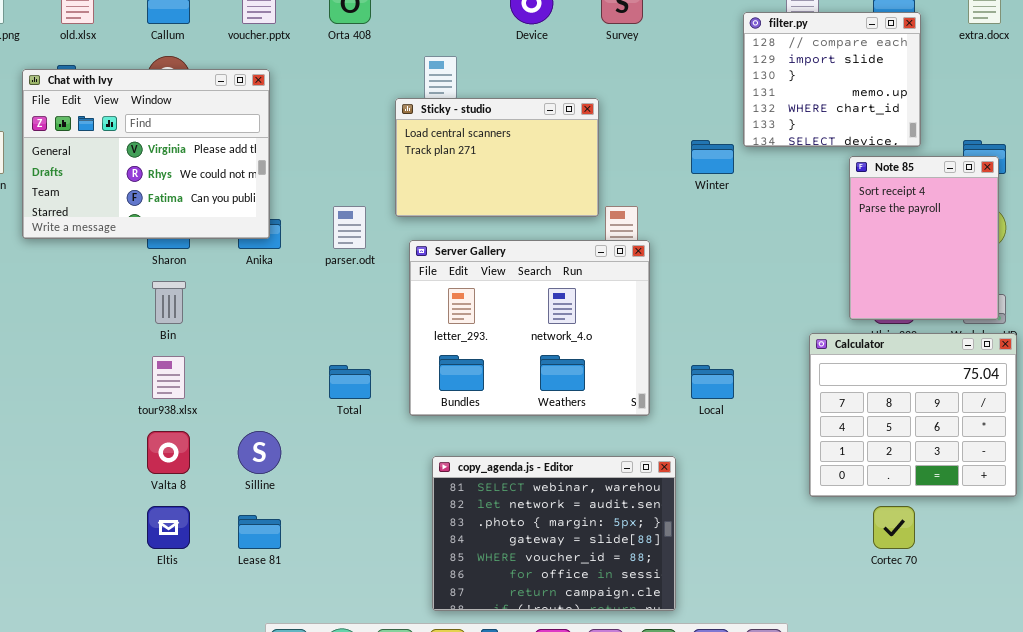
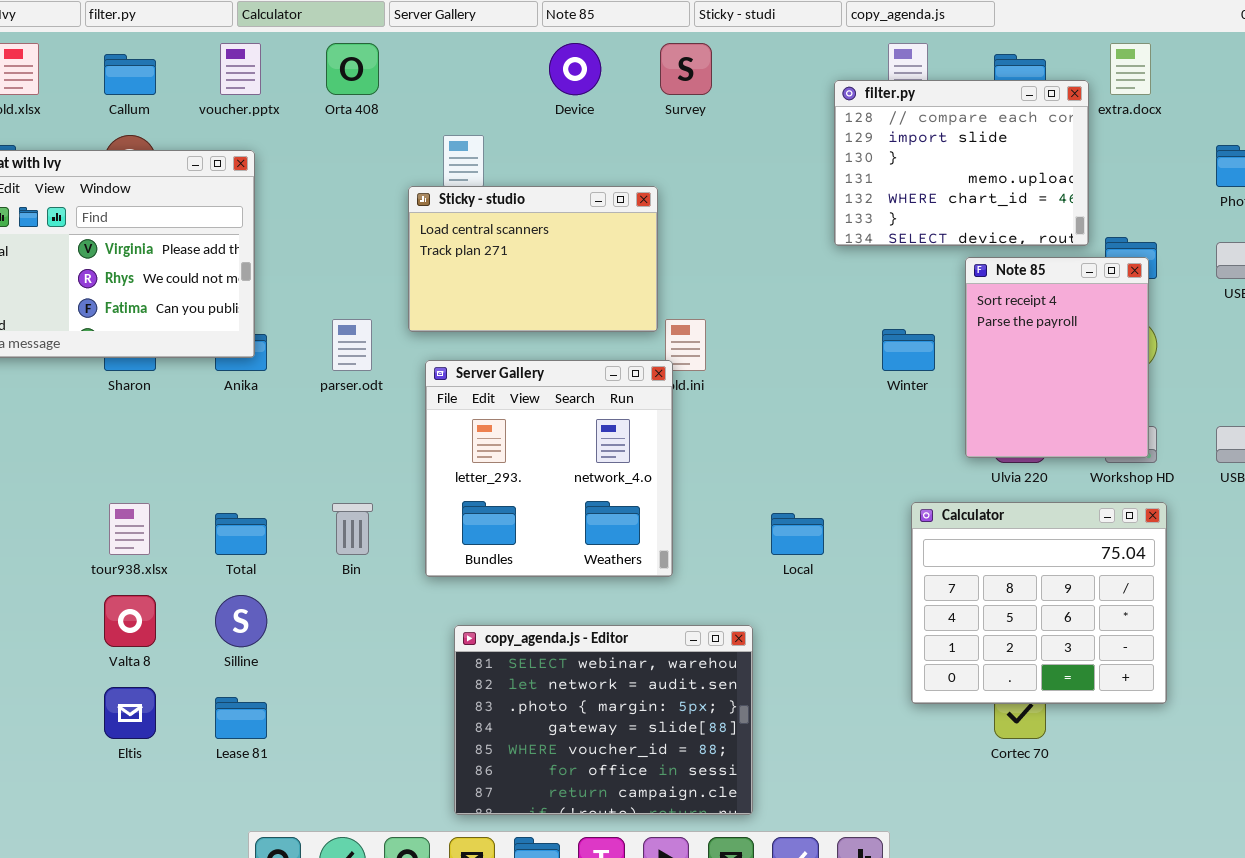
filter.py: [743,12,921,147] -> [834,80,1089,246], resized
Winter: [691,140,734,174] -> [882,329,935,371], moved
Server Gallery: [409,240,650,416] -> [425,360,673,577], resized
Bin: [152,281,186,324] -> [332,503,373,555], moved
Calculator: [809,333,1017,497] -> [911,502,1167,704], moved
Total: [329,365,371,399] -> [215,513,267,555], moved

